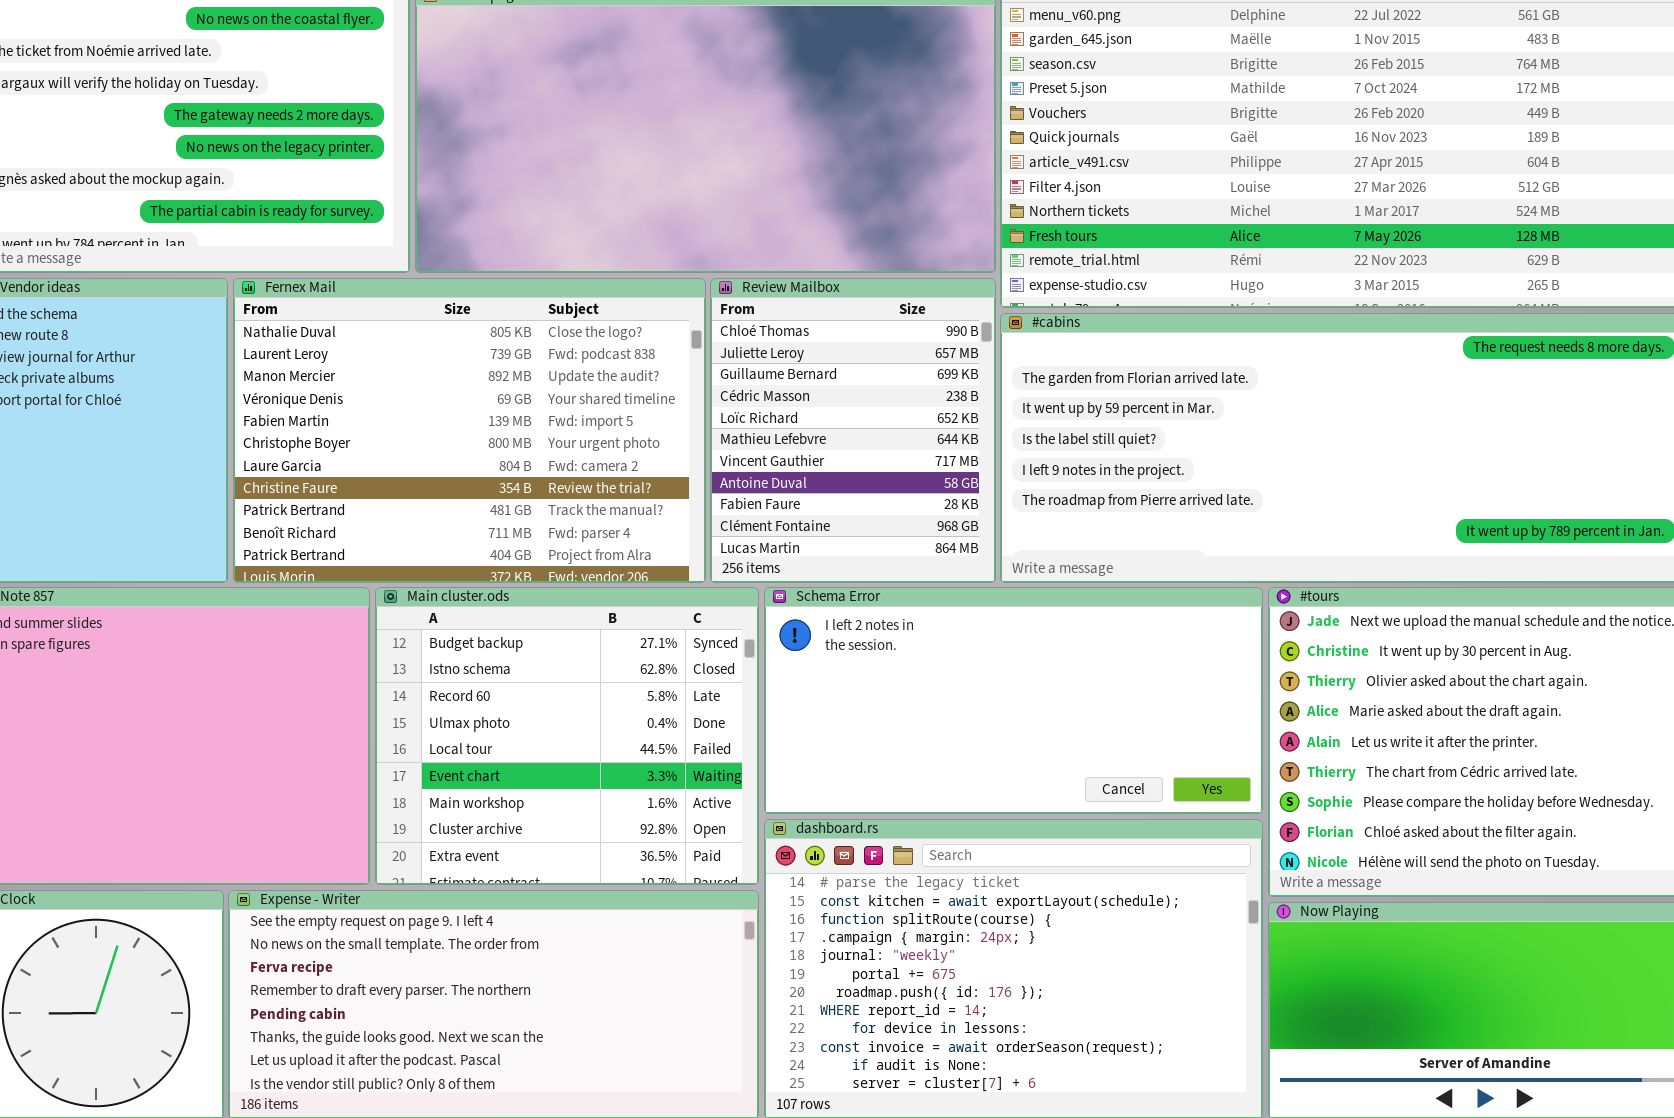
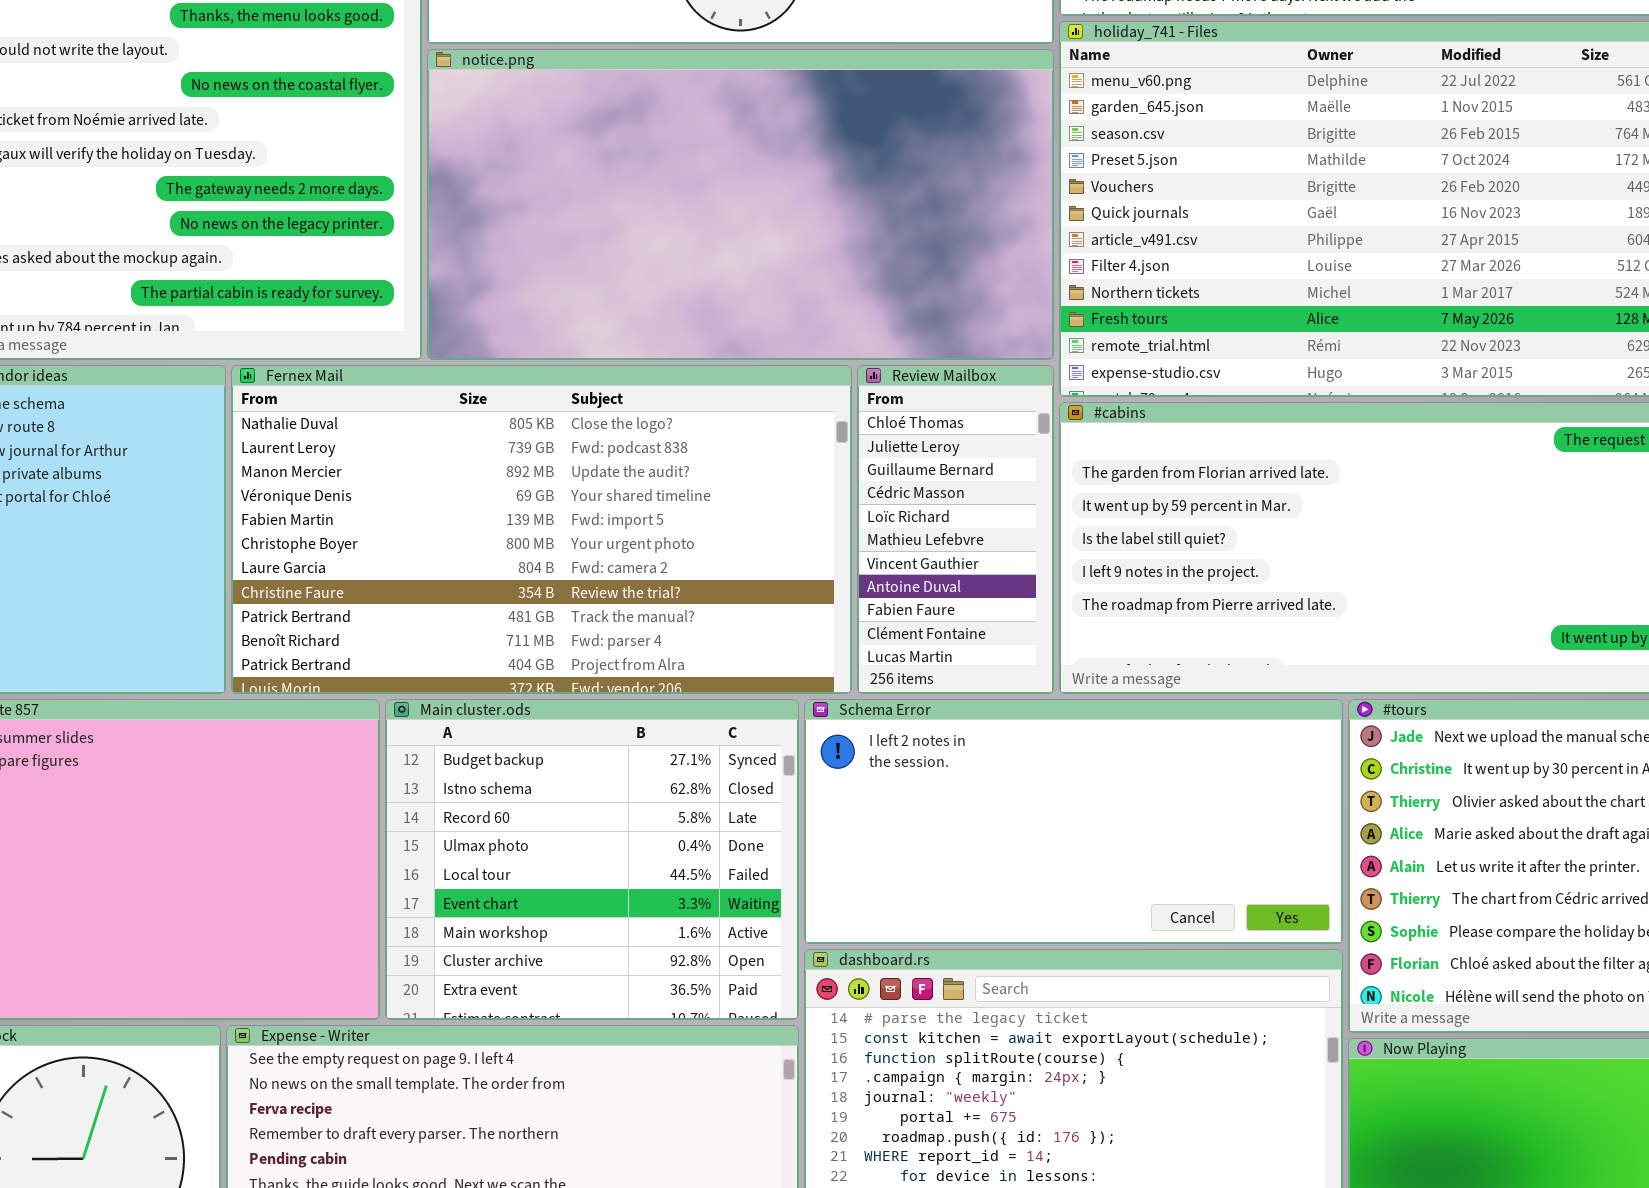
Fernex Mail: [233,278,706,583] -> [231,365,852,694], resized
Review Mailbox: [710,278,996,583] -> [857,365,1054,694], resized

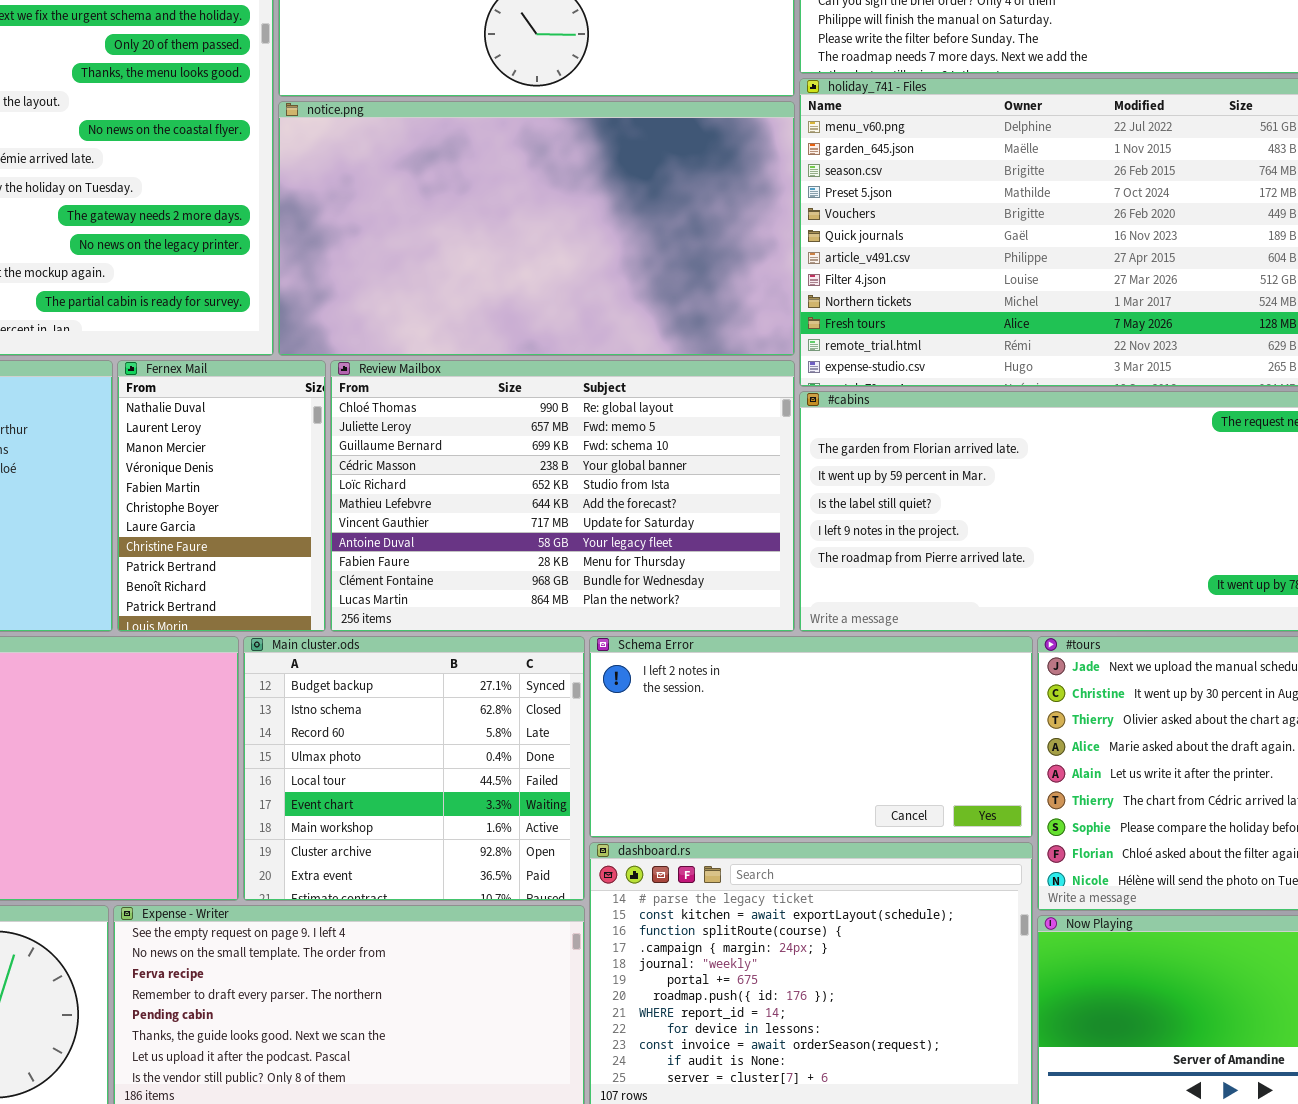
Fernex Mail: [231,365,852,694] -> [117,360,326,632], resized
Review Mailbox: [857,365,1054,694] -> [330,360,795,632], resized

